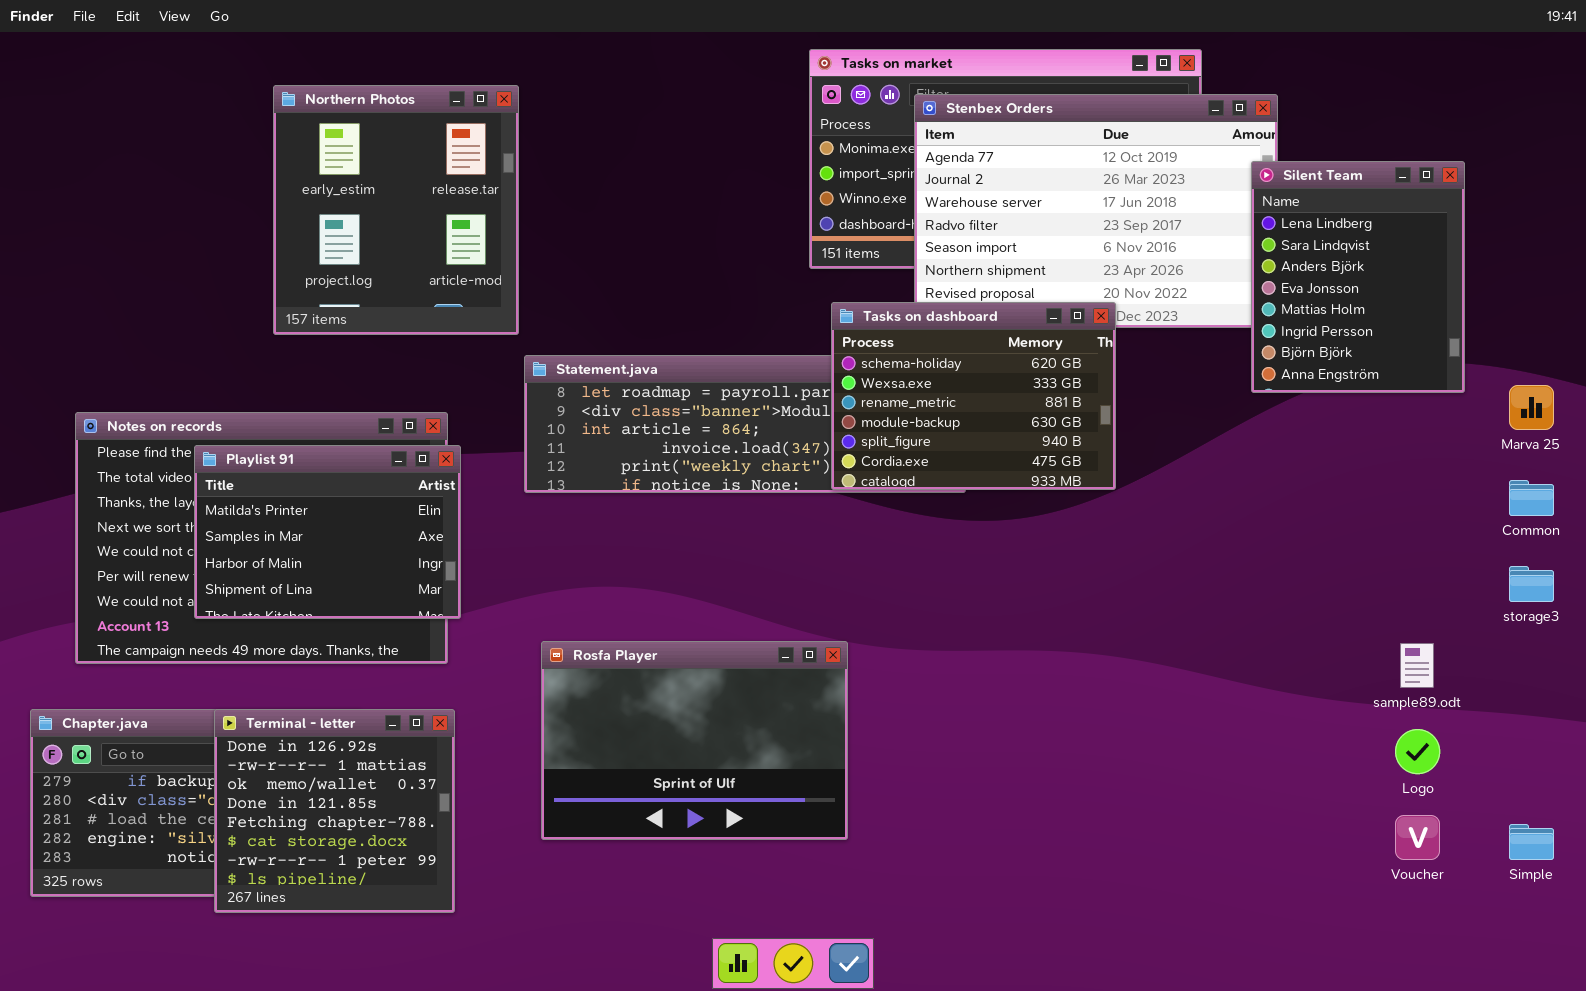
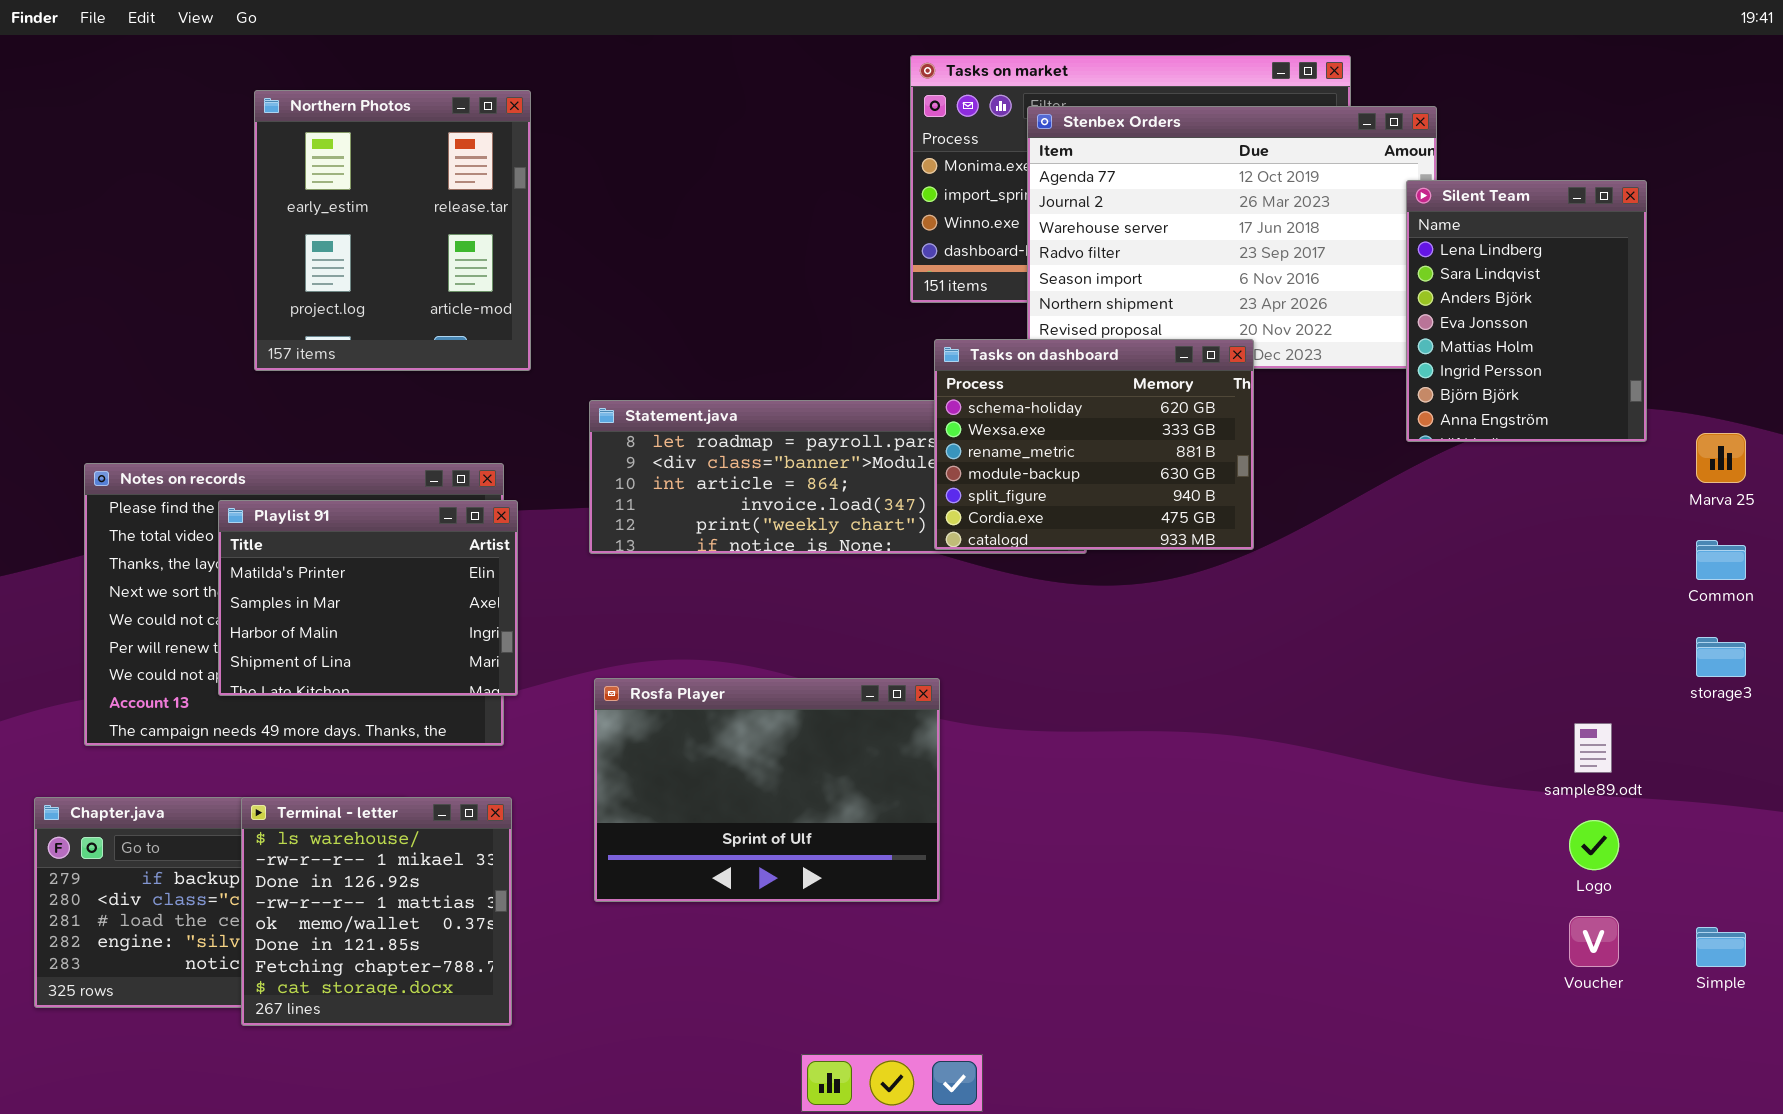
Northern Photos: [273,85,519,335] -> [254,90,531,371], moved
Rosfa Player: [541,641,848,840] -> [594,678,940,902], moved
Terminal - letter: [214,709,455,913] -> [241,797,512,1026], scrolled up 2 rows

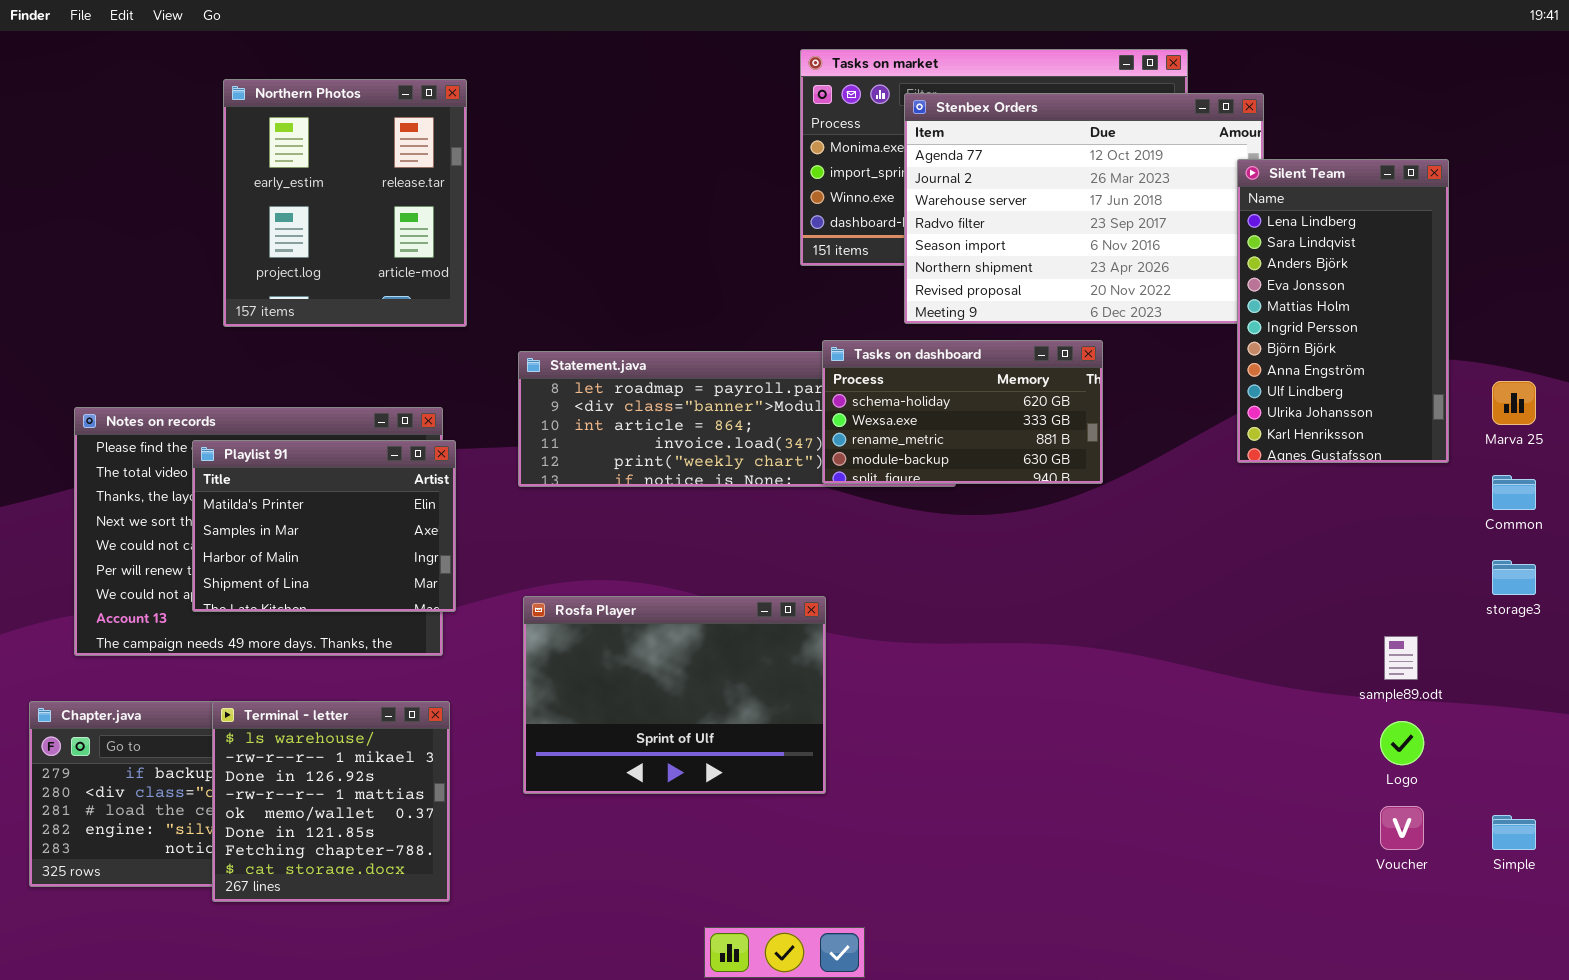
Silent Team: [1406,180,1647,442] -> [1237,159,1449,463], resized
Tasks on dashboard: [934,339,1254,550] -> [822,340,1103,484], resized

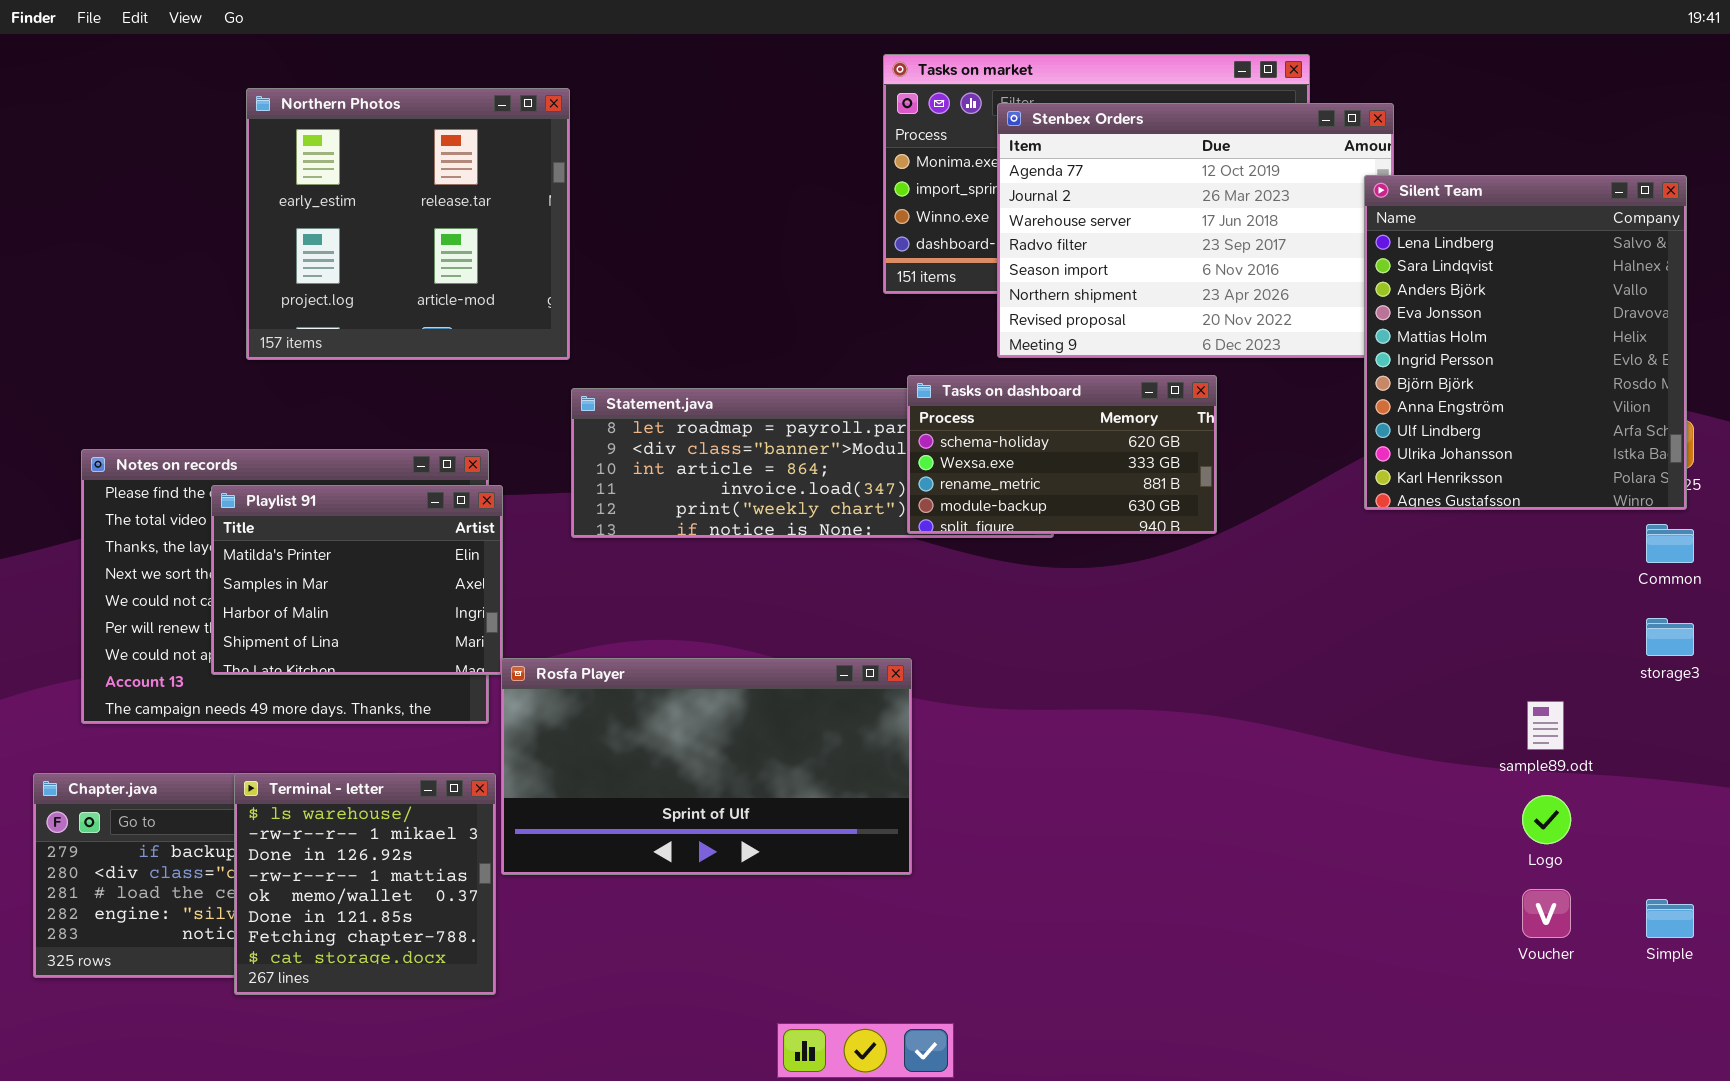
Northern Photos: [223,79,467,327] -> [246,88,570,360], resized
Silent Team: [1237,159,1449,463] -> [1364,175,1687,510], resized
Rosfa Player: [523,596,826,794] -> [501,658,912,875], resized

